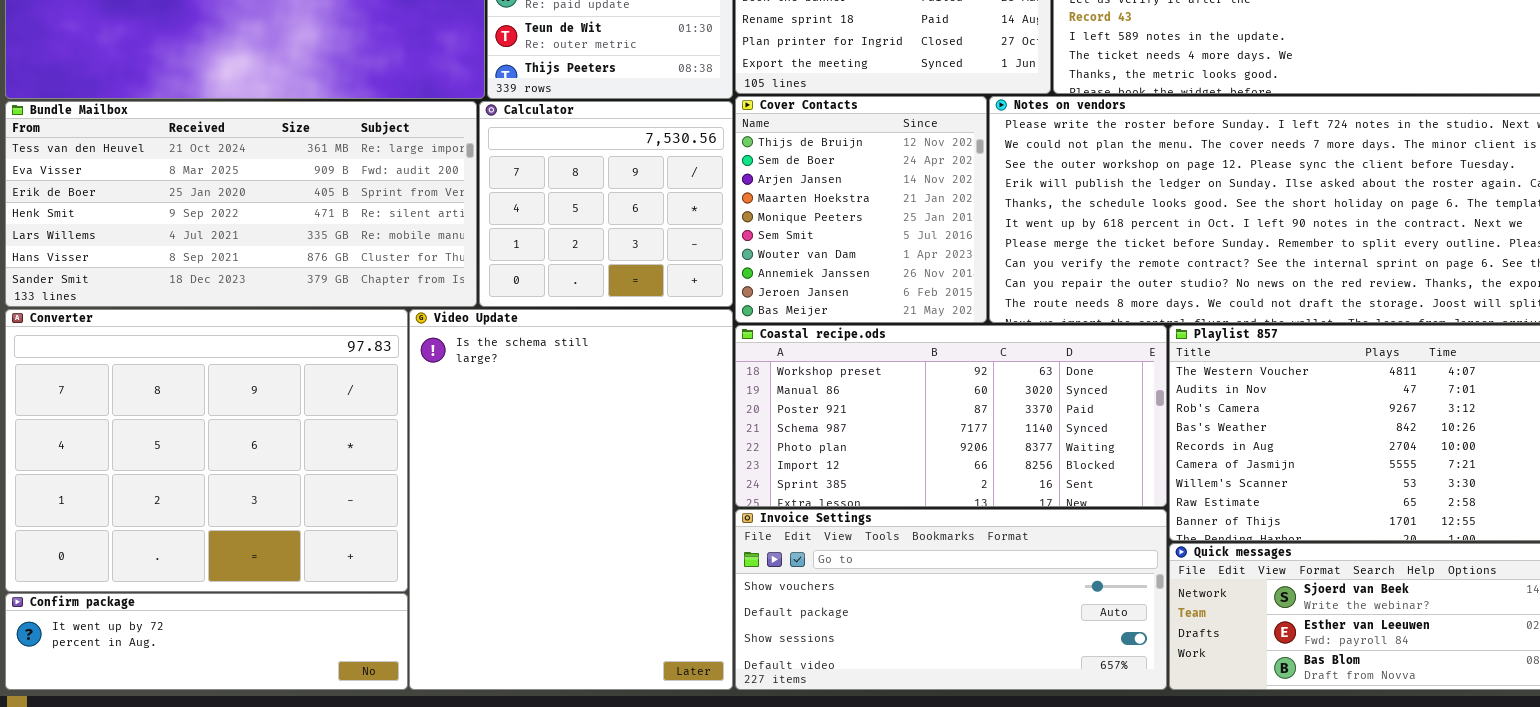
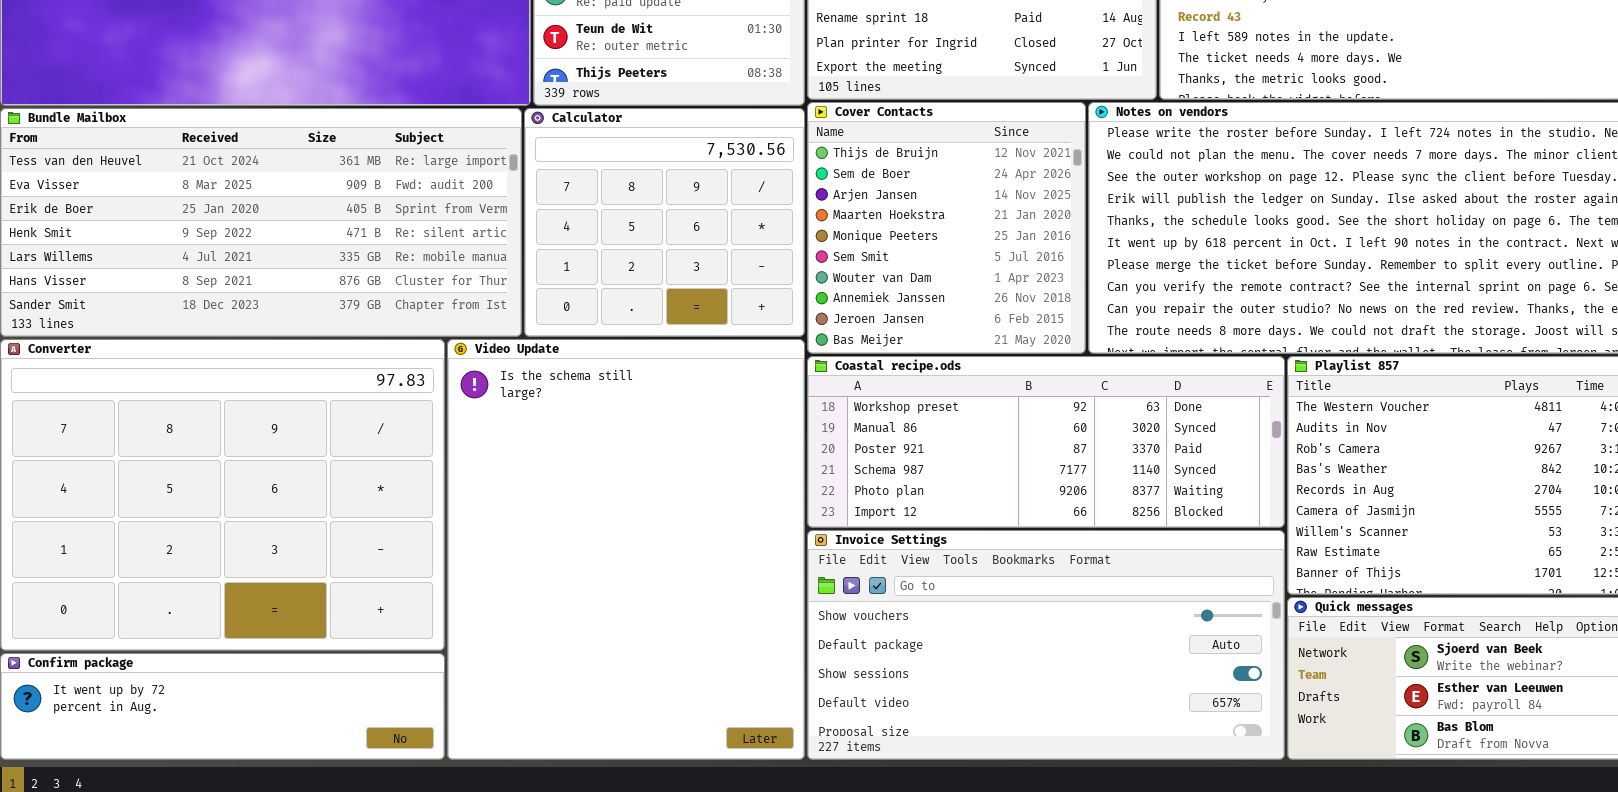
Coastal recipe.ods: [735,325,1167,507] -> [807,356,1285,528], resized
Invoice Settings: [735,509,1167,690] -> [807,530,1285,760], resized

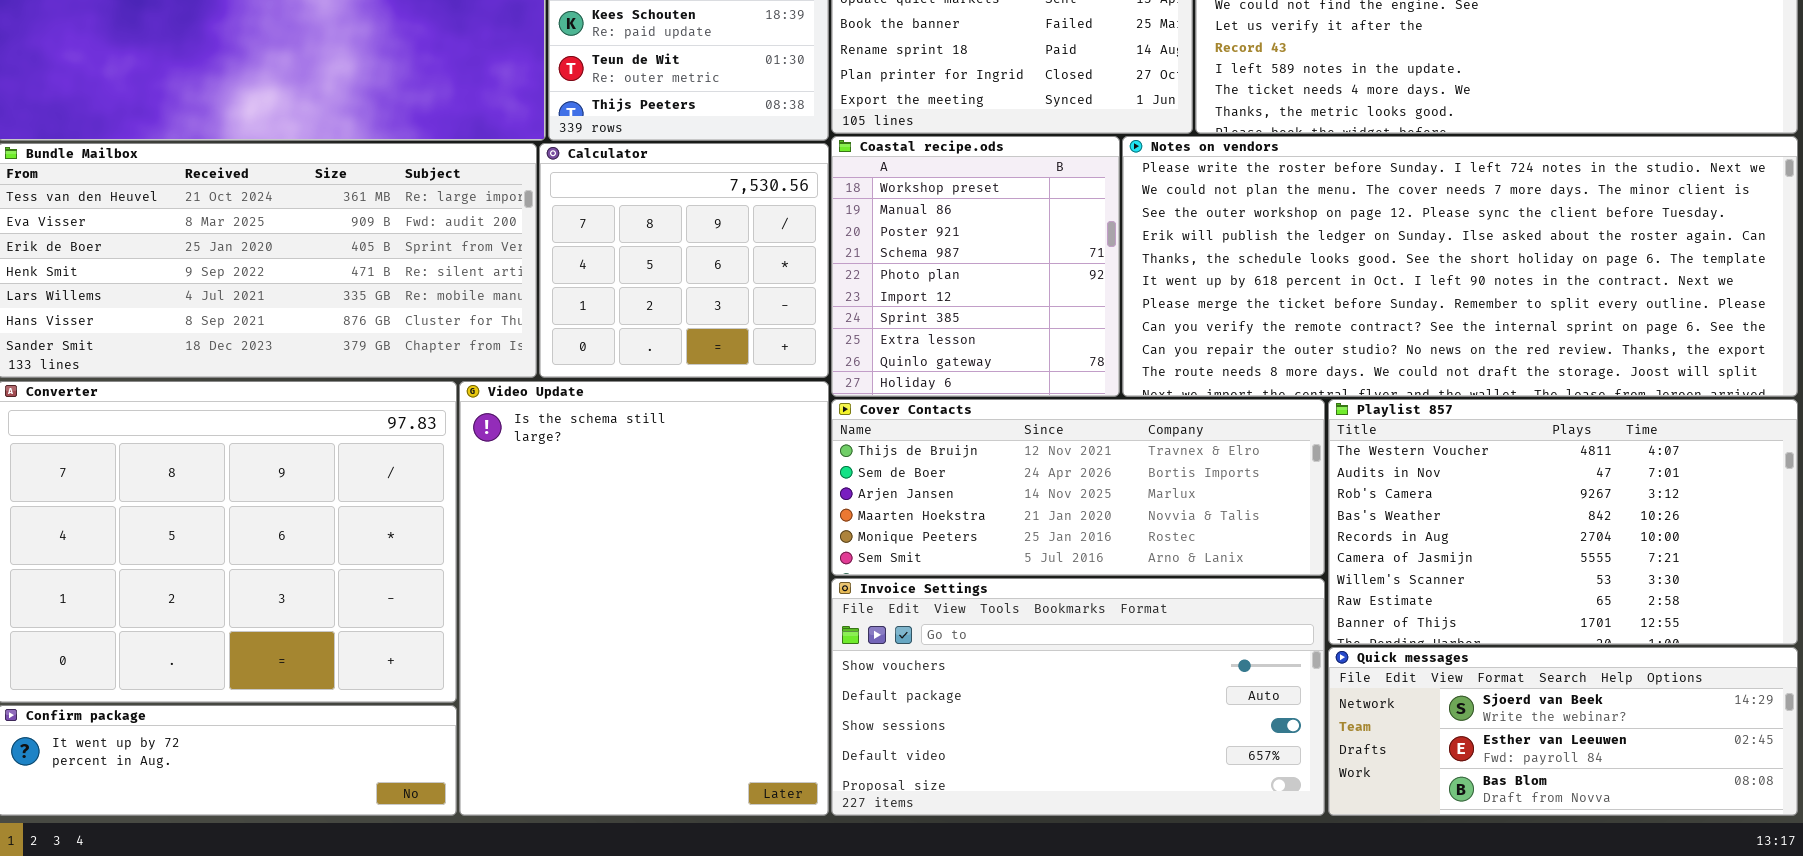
Cover Contacts: [807,102,1086,354] -> [831,399,1325,576], moved, resized
Coastal recipe.ods: [807,356,1285,528] -> [831,136,1120,397], moved, resized

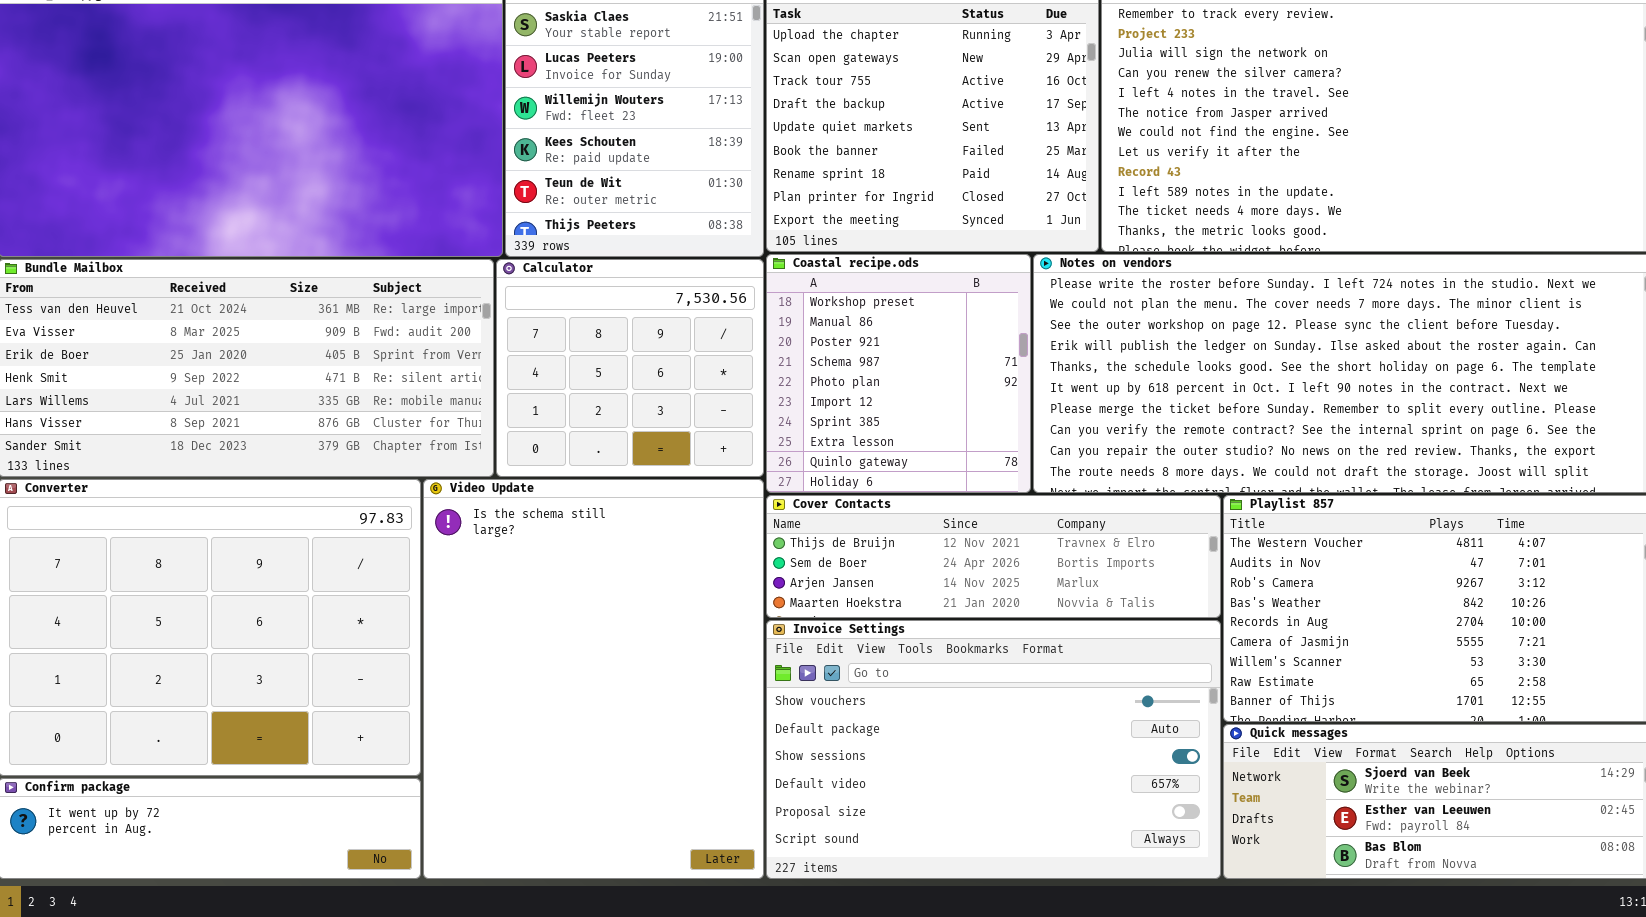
Cover Contacts: [831,399,1325,576] -> [766,495,1221,618], resized
Invoice Settings: [831,578,1325,816] -> [766,620,1221,879], resized

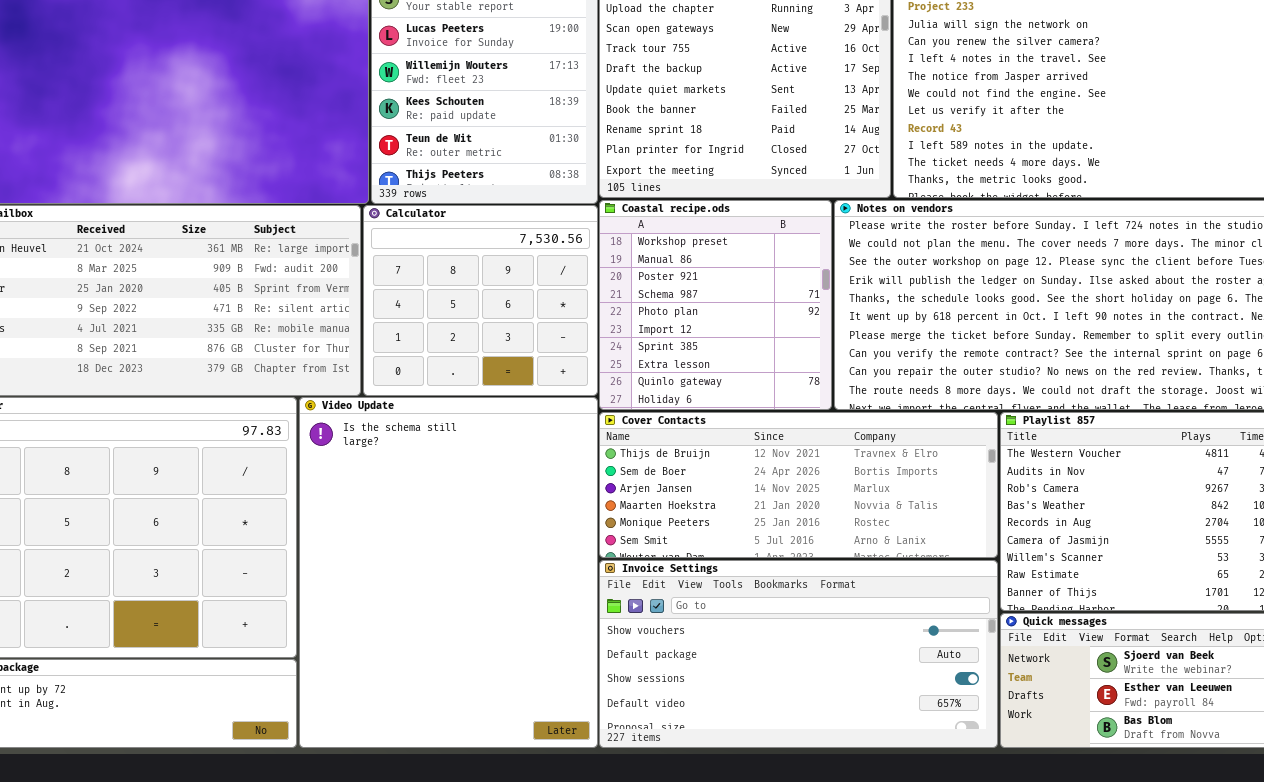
Cover Contacts: [766,495,1221,618] -> [599,412,998,558], resized
Invoice Settings: [766,620,1221,879] -> [599,560,998,748], resized

